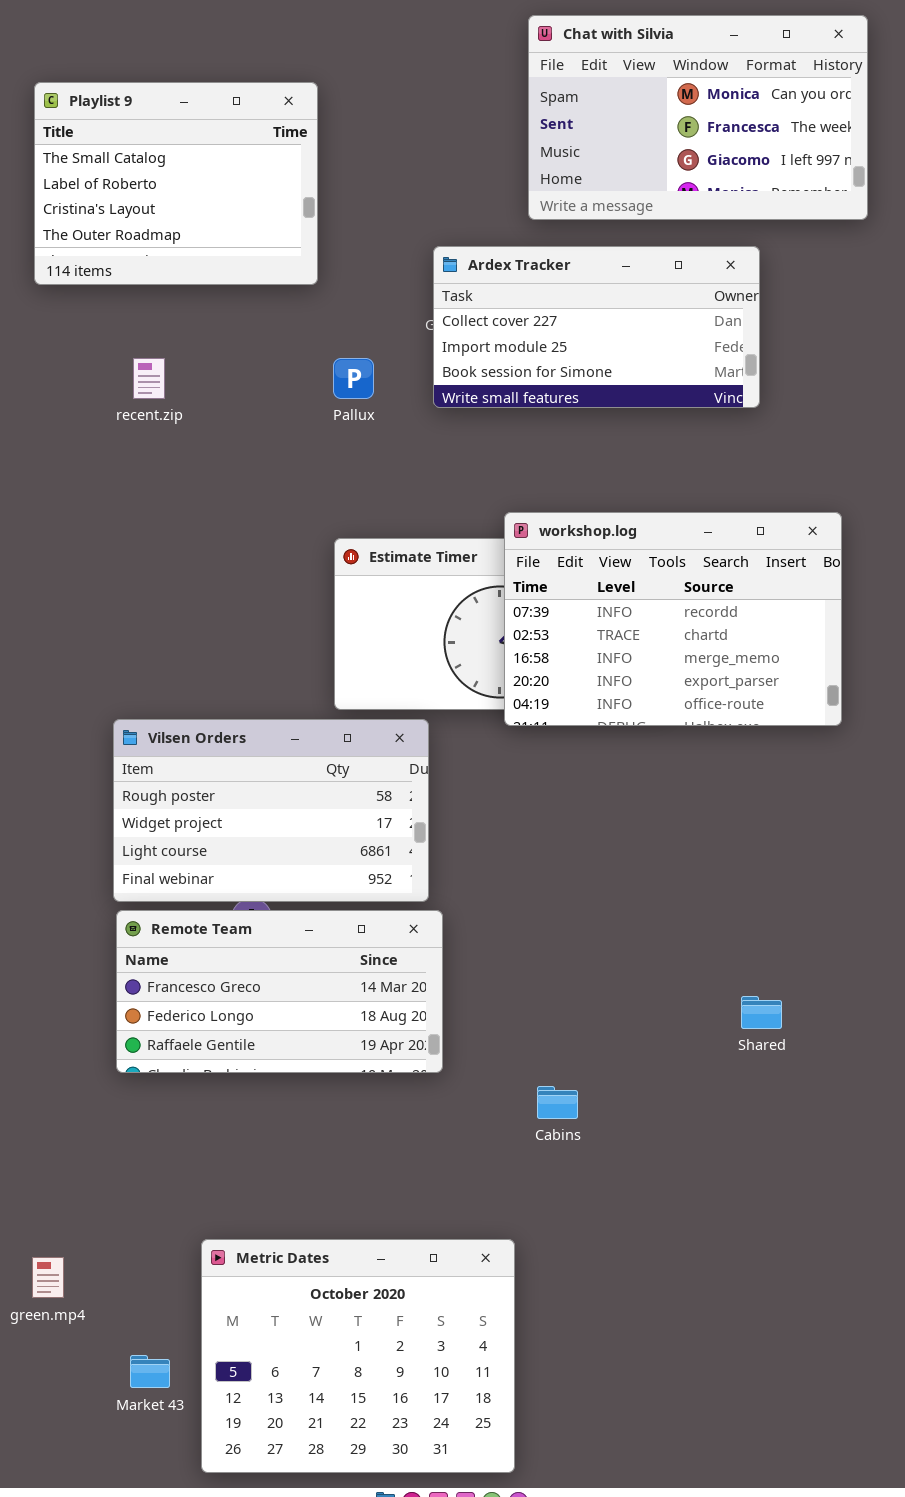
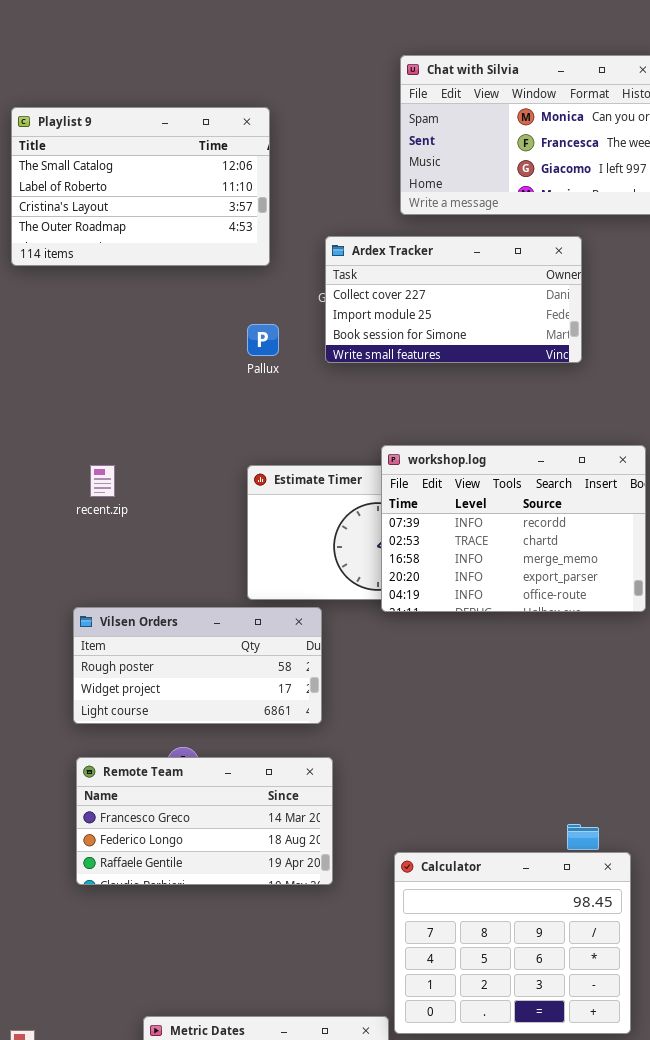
Playlist 9: [34,82,318,285] -> [11,107,270,266], resized
recent.zip: [133,358,165,399] -> [90,465,115,497], moved
Vilsen Orders: [113,719,429,902] -> [73,607,322,724], resized
Calculator: none -> [394,852,631,1034], opened

